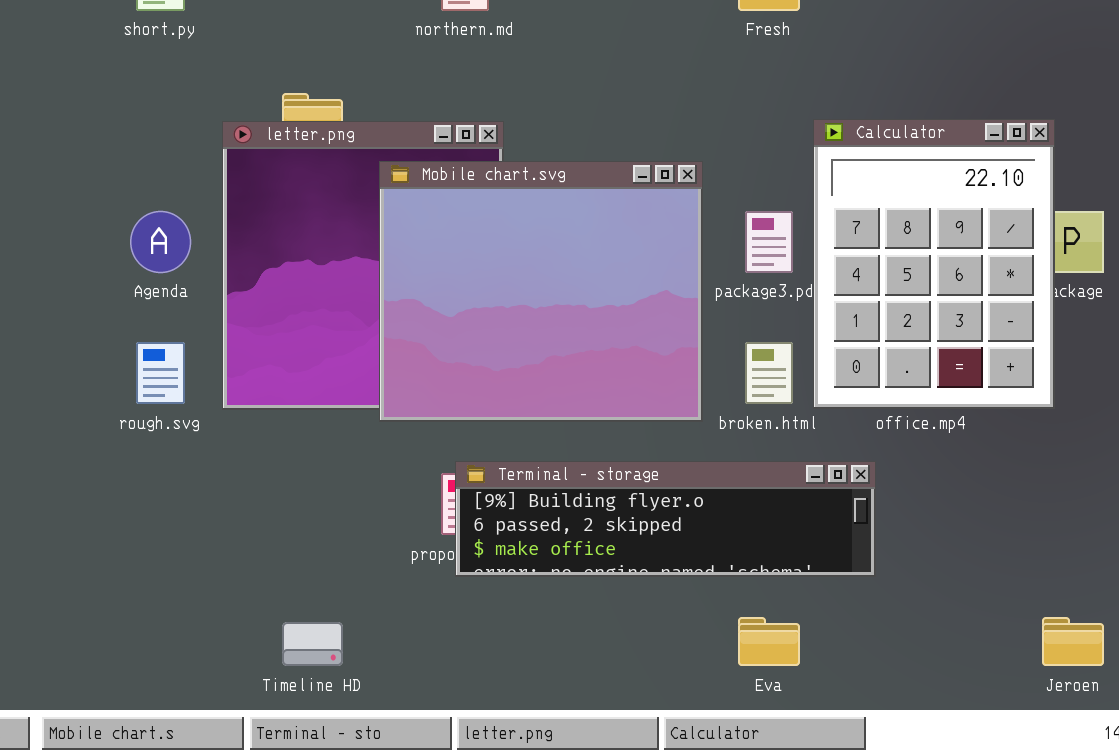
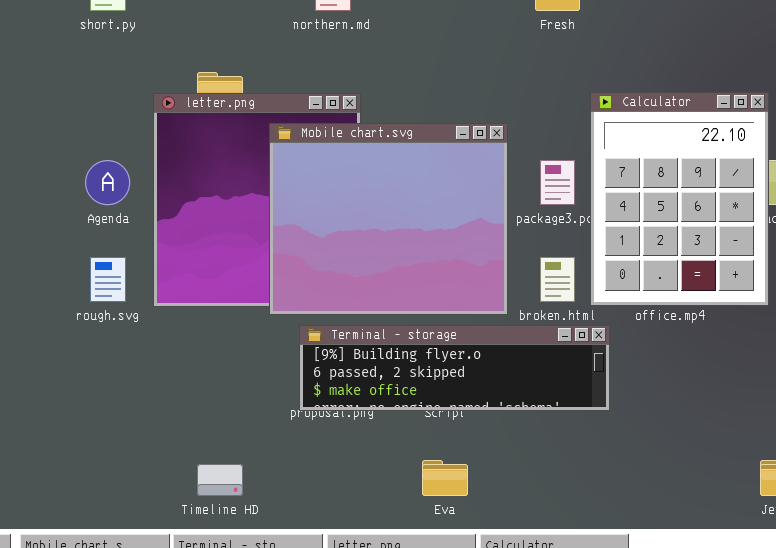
Terminal - storage: [455,461,876,577] -> [299,325,610,411], moved
Eva: [738,617,800,666] -> [422,460,468,496], moved

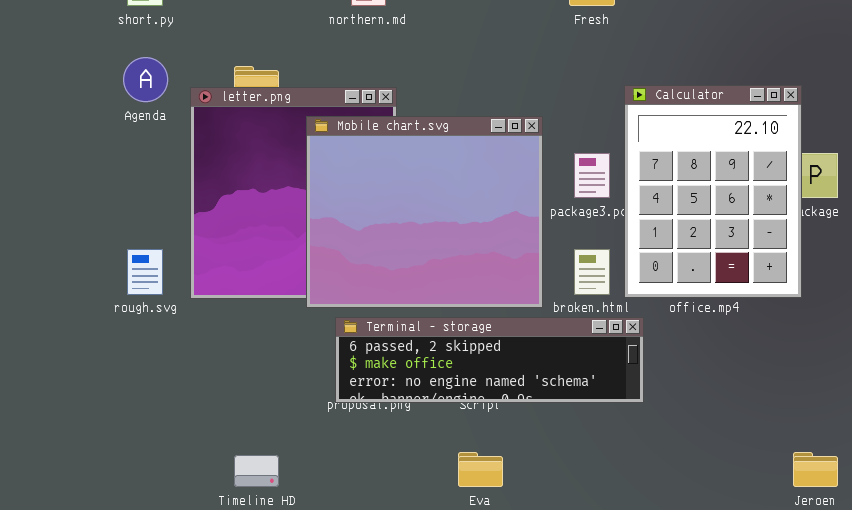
Agenda: [85,160,130,205] -> [123,57,168,102], moved
Terminal - storage: [299,325,610,411] -> [335,317,644,403], scrolled down 1 row

